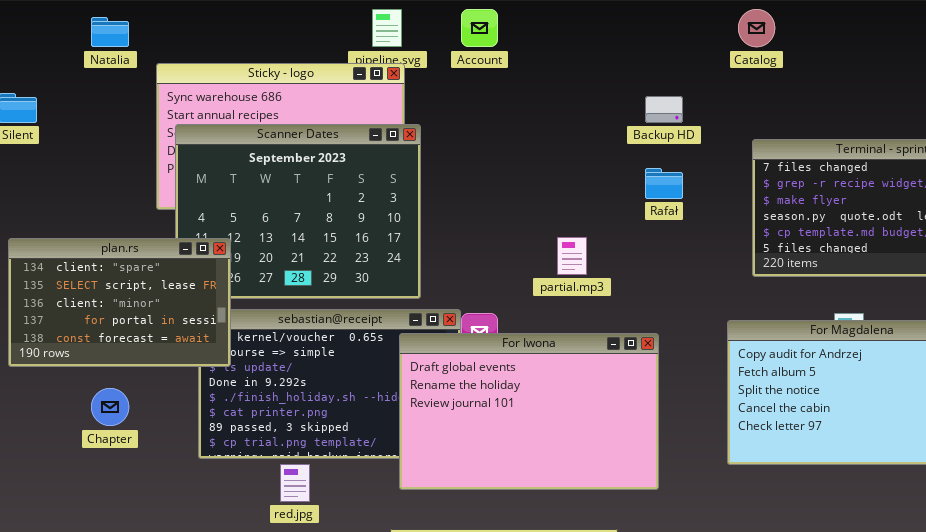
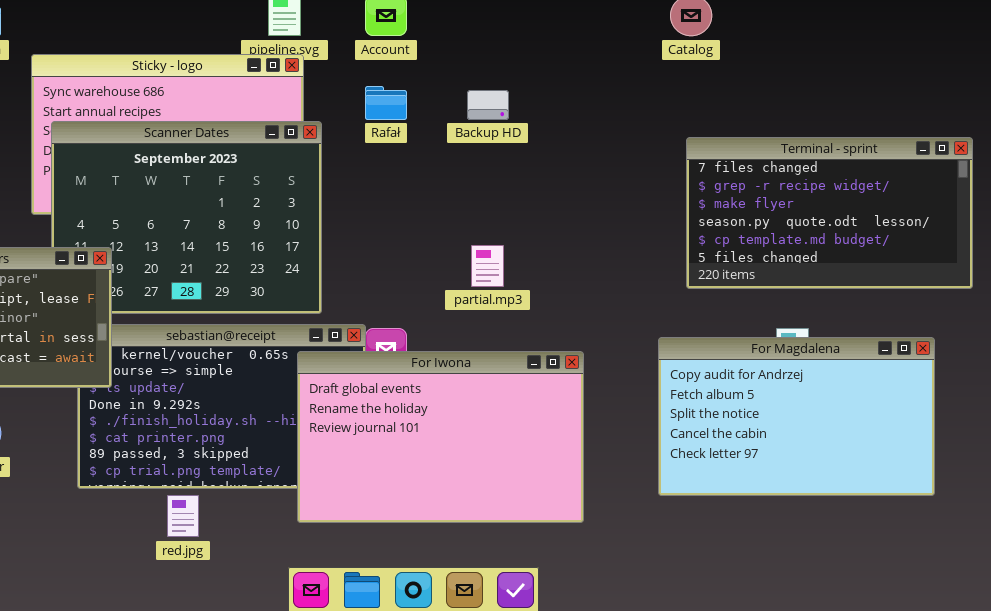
Backup HD: [645,96,683,123] -> [467,90,509,120], moved
Rafał: [645,168,683,199] -> [365,86,407,120], moved

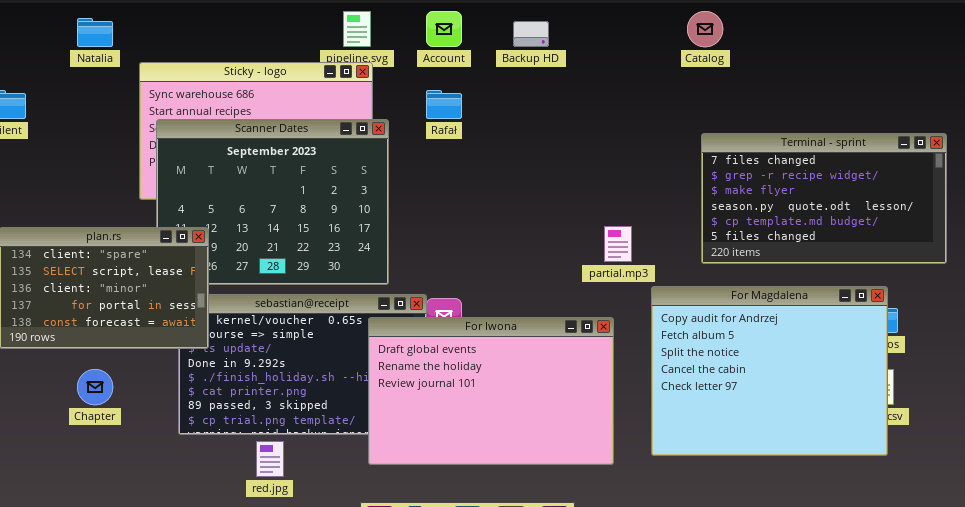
Backup HD: [467,90,509,120] -> [513,21,549,47], moved
partial.mp3: [471,245,504,287] -> [604,226,632,262], moved
For Magdalena: [658,337,935,496] -> [651,286,888,456], moved, resized

